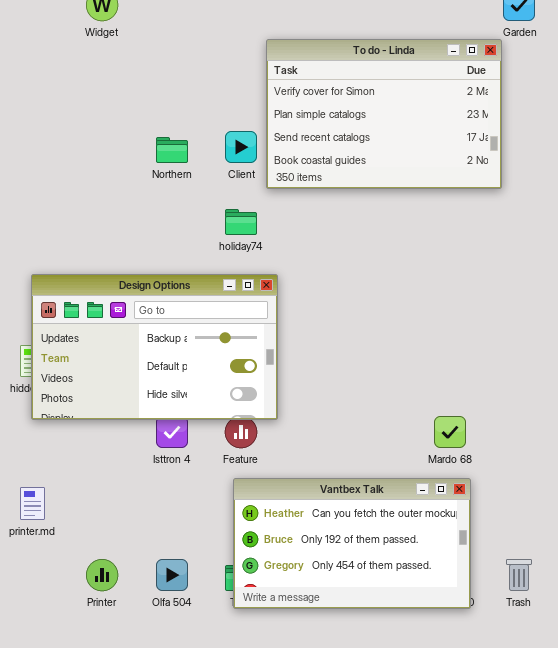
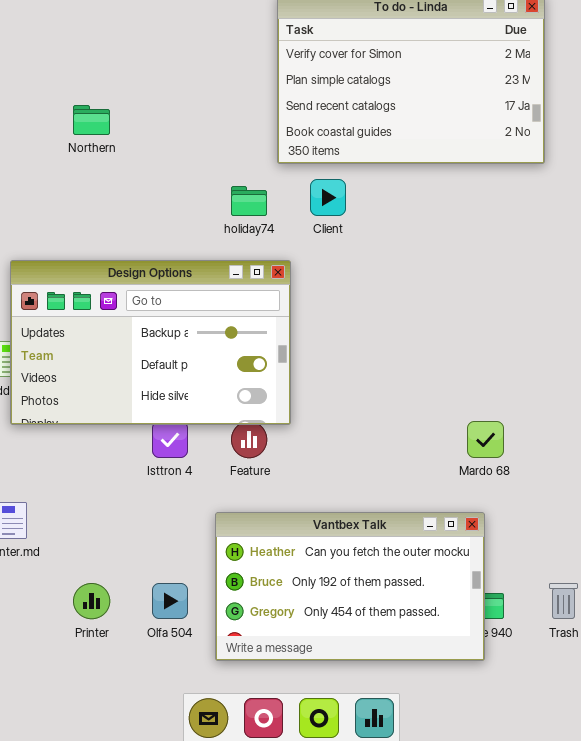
Client: [225,131,257,163] -> [310,179,346,216], moved
Northern: [156,137,188,163] -> [73,105,110,135], moved
Vantbex Talk: [233,478,471,609] -> [215,512,485,661], moved

